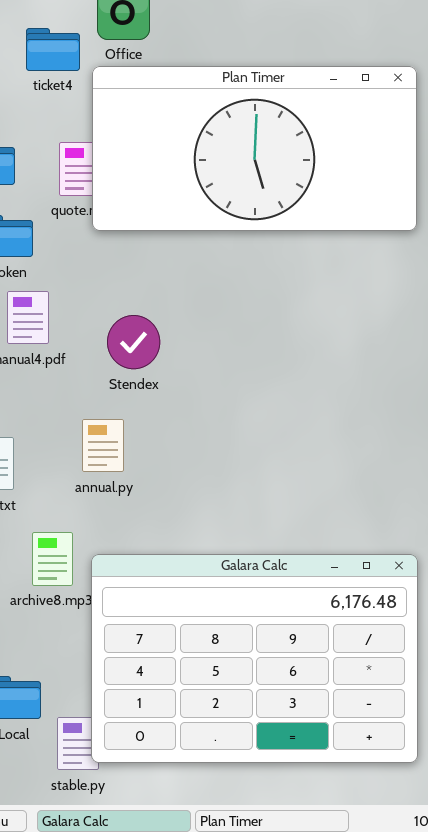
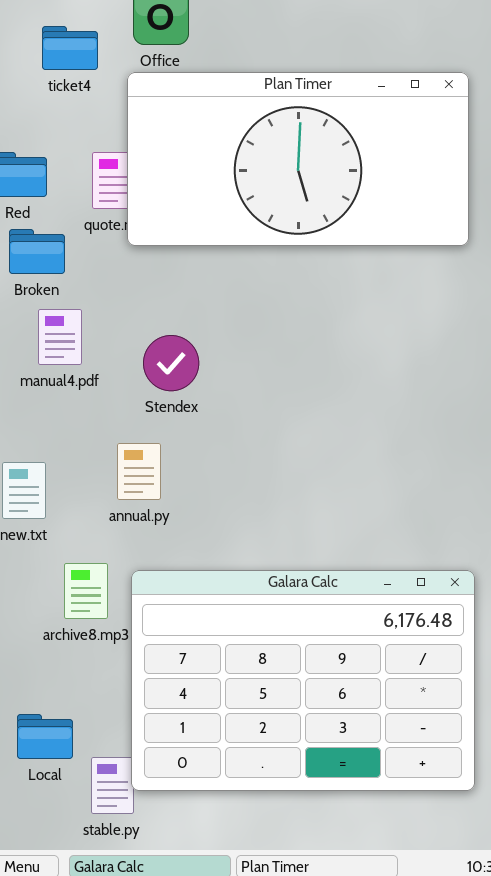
ticket4: [26,28,80,71] -> [42,26,98,70], moved
Galara Calc: [91,554,418,763] -> [131,570,475,791], moved

